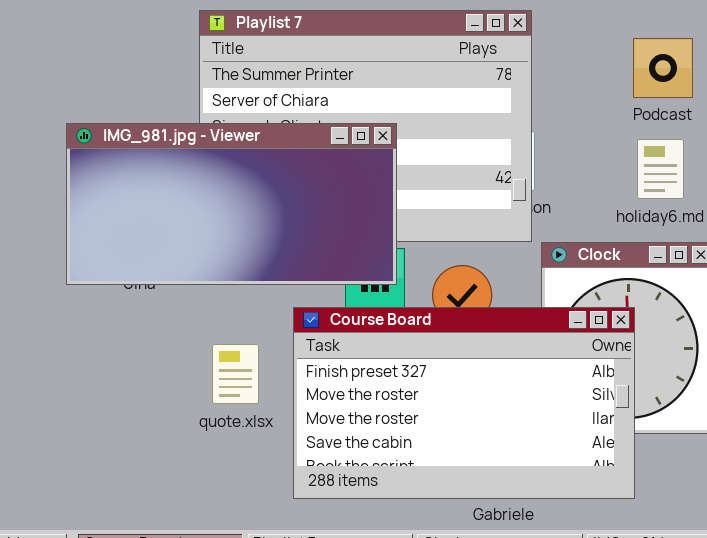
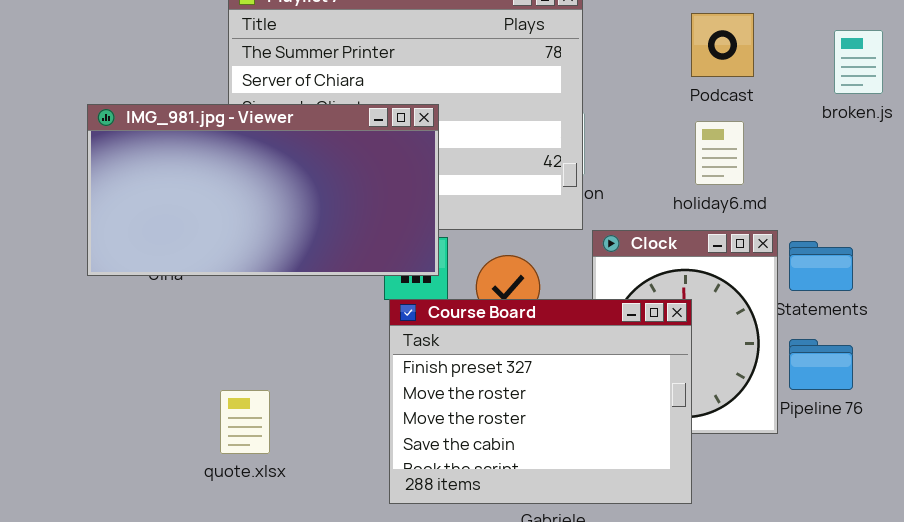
Course Board: [293,307,635,499] -> [389,299,692,504], resized
quote.xlsx: [212,344,259,404] -> [220,390,270,454], moved

